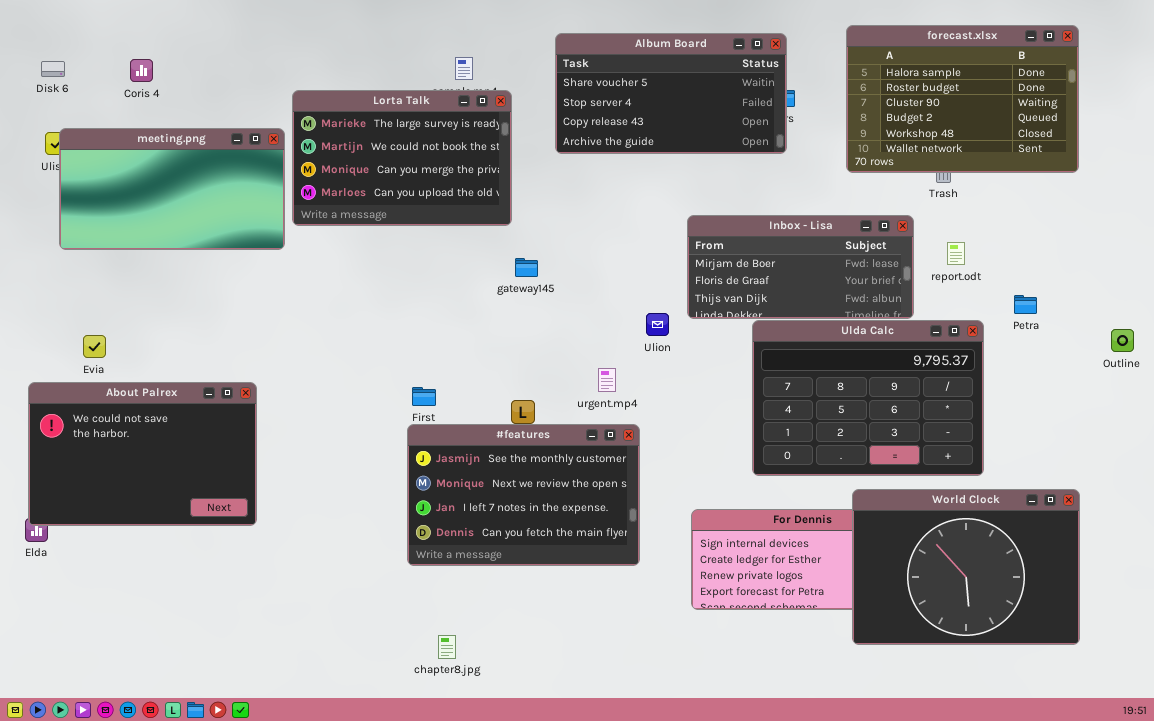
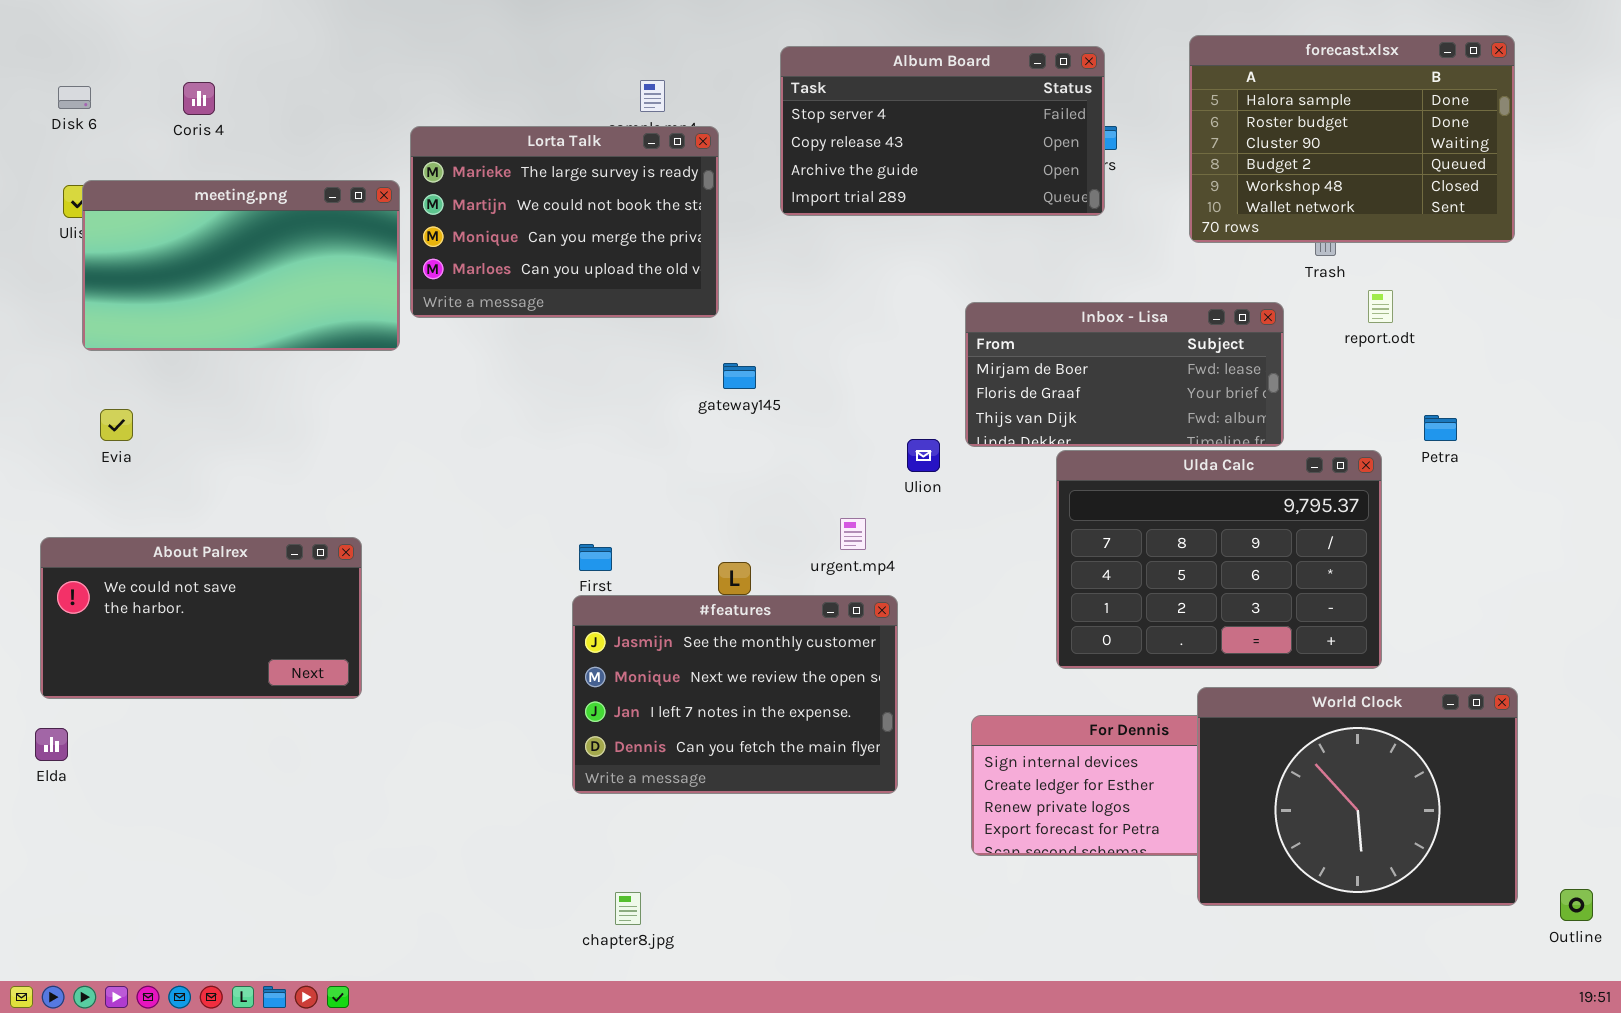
Album Board: [555,33,787,154] -> [780,46,1105,216], scrolled down 1 row
report.odt: [947,242,965,265] -> [1368,290,1393,323], moved
Outline: [1111,329,1134,352] -> [1560,889,1593,921], moved
Evia: [83,335,106,358] -> [100,409,133,441], moved
About Palrex: [28,382,257,526] -> [40,537,362,699], resized

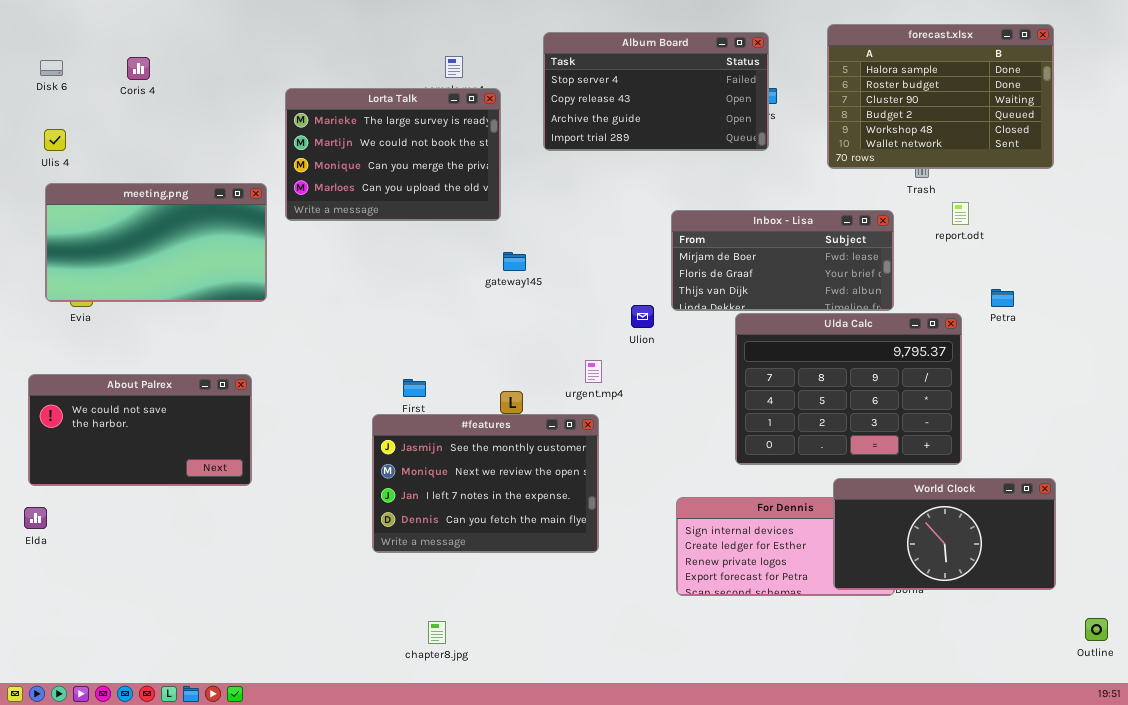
meeting.png: [82,180,400,351] -> [45,183,267,302], moved
#features: [572,595,898,794] -> [372,414,599,553], moved
World Clock: [1197,687,1518,906] -> [833,478,1056,590], resized

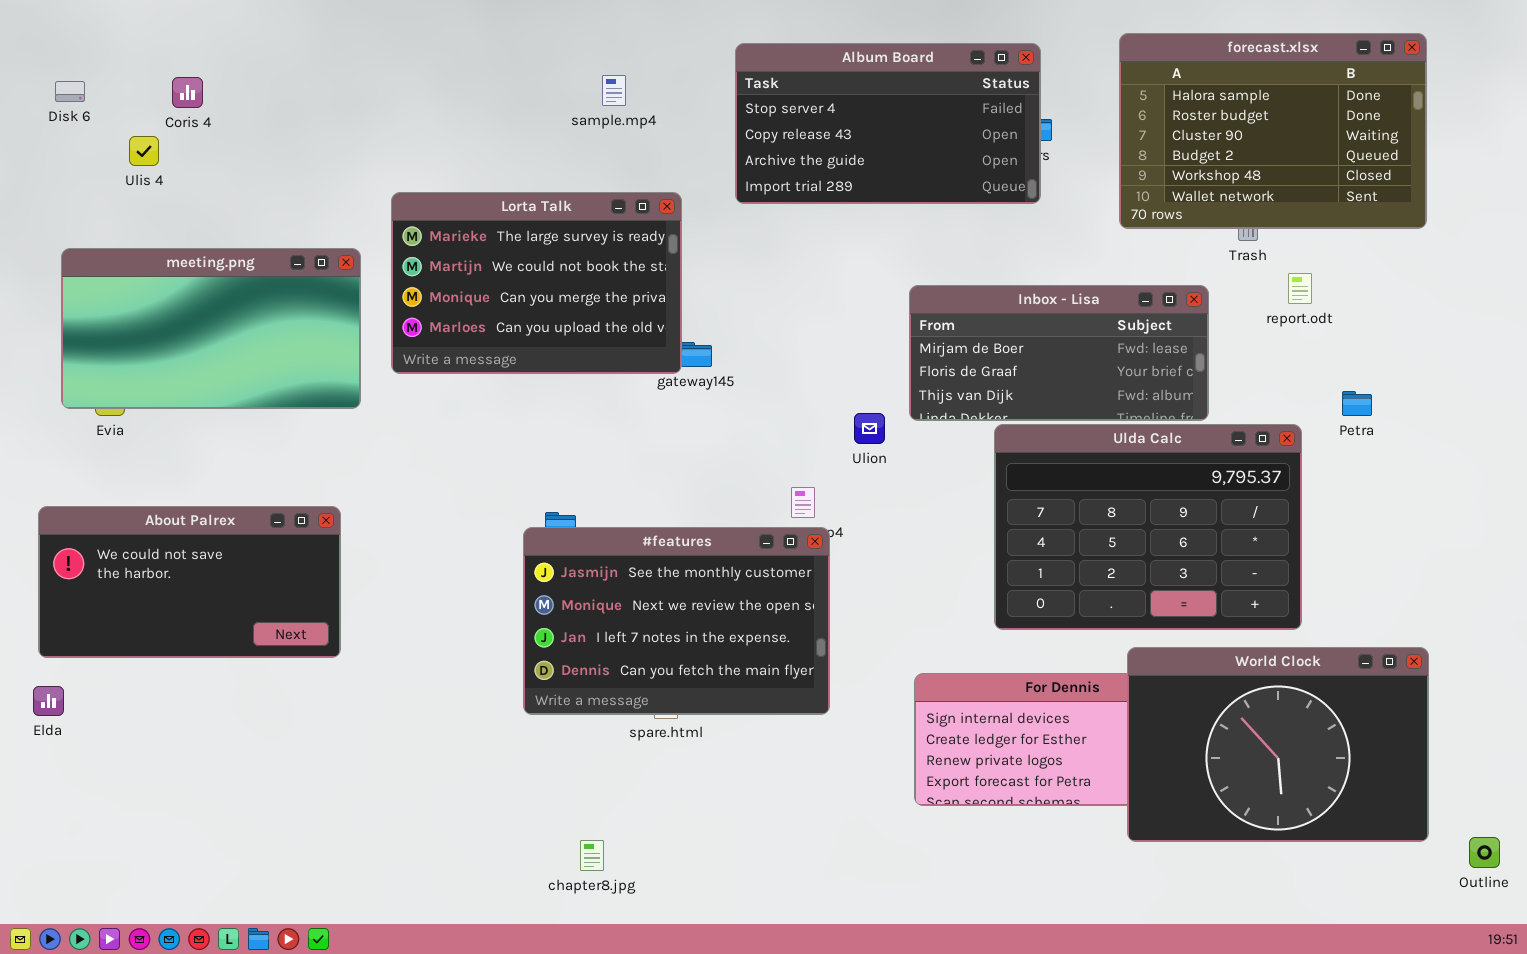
Lorta Talk: [285,88,501,221] -> [391,192,682,374], moved
Ulis 4: [44,129,66,151] -> [129,136,159,166], moved
#features: [372,414,599,553] -> [523,527,830,715], moved
World Clock: [833,478,1056,590] -> [1127,647,1429,842], resized

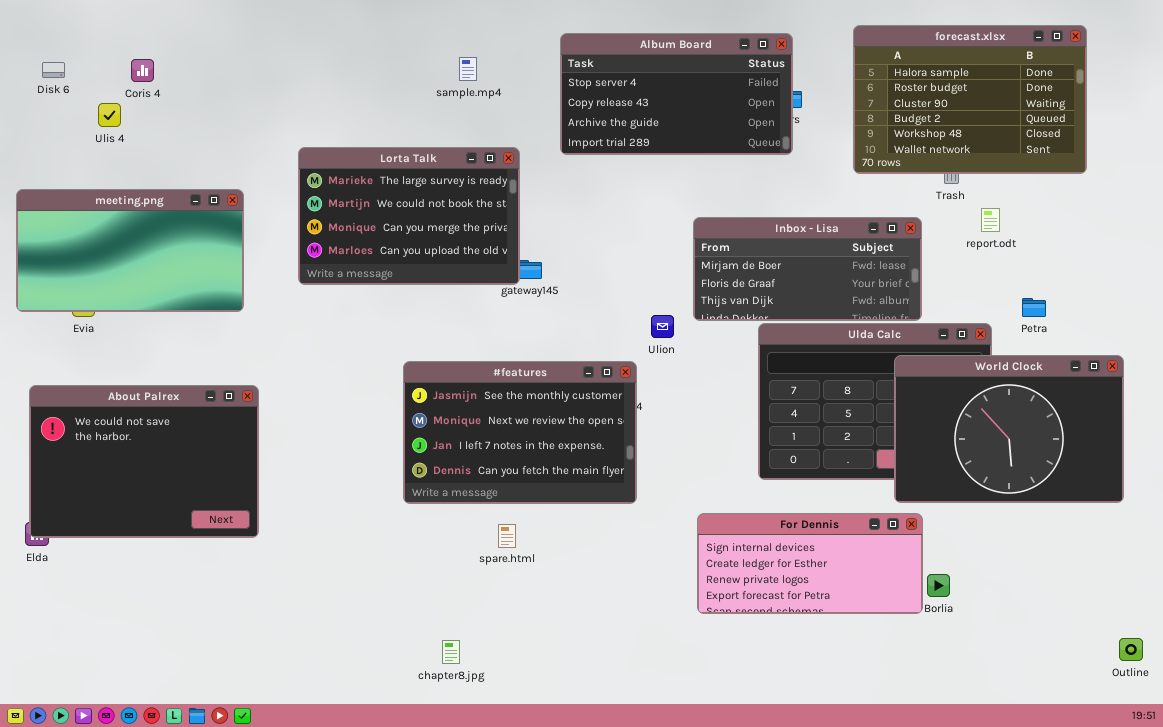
meeting.png: [61,248,361,409] -> [16,189,244,312], moved
About Palrex: [38,506,341,658] -> [29,385,259,538], resized
#features: [523,527,830,715] -> [403,361,637,504], moved
World Clock: [1127,647,1429,842] -> [894,355,1124,503], moved

